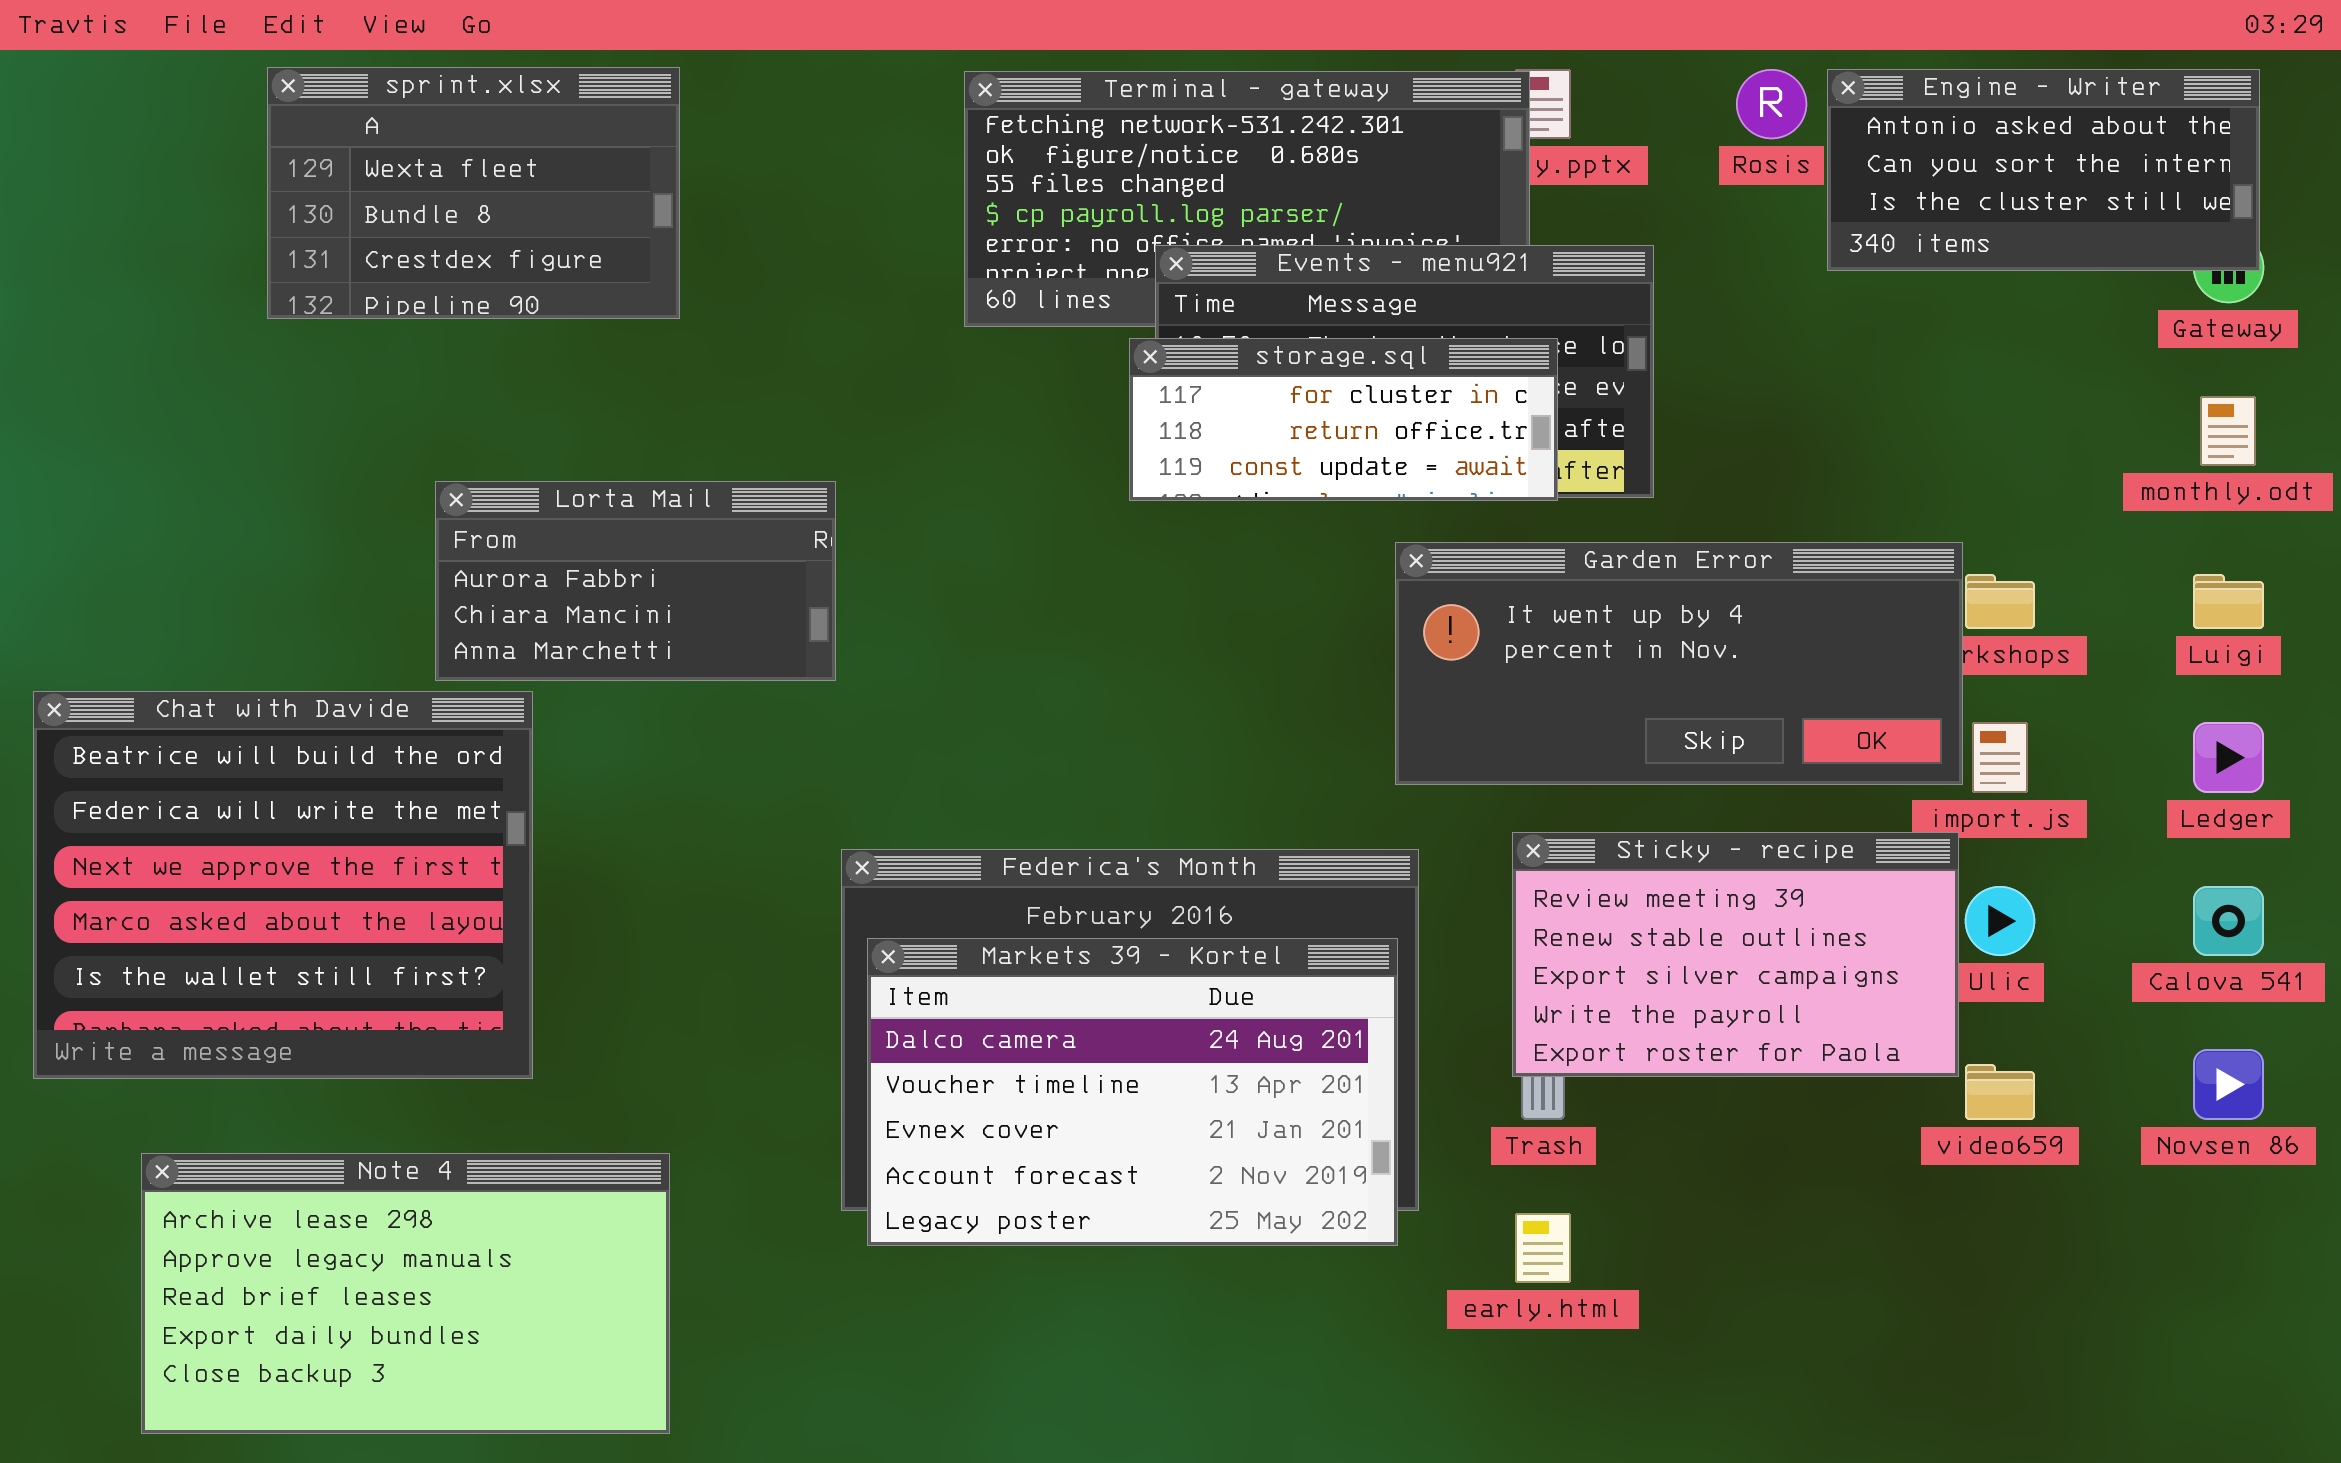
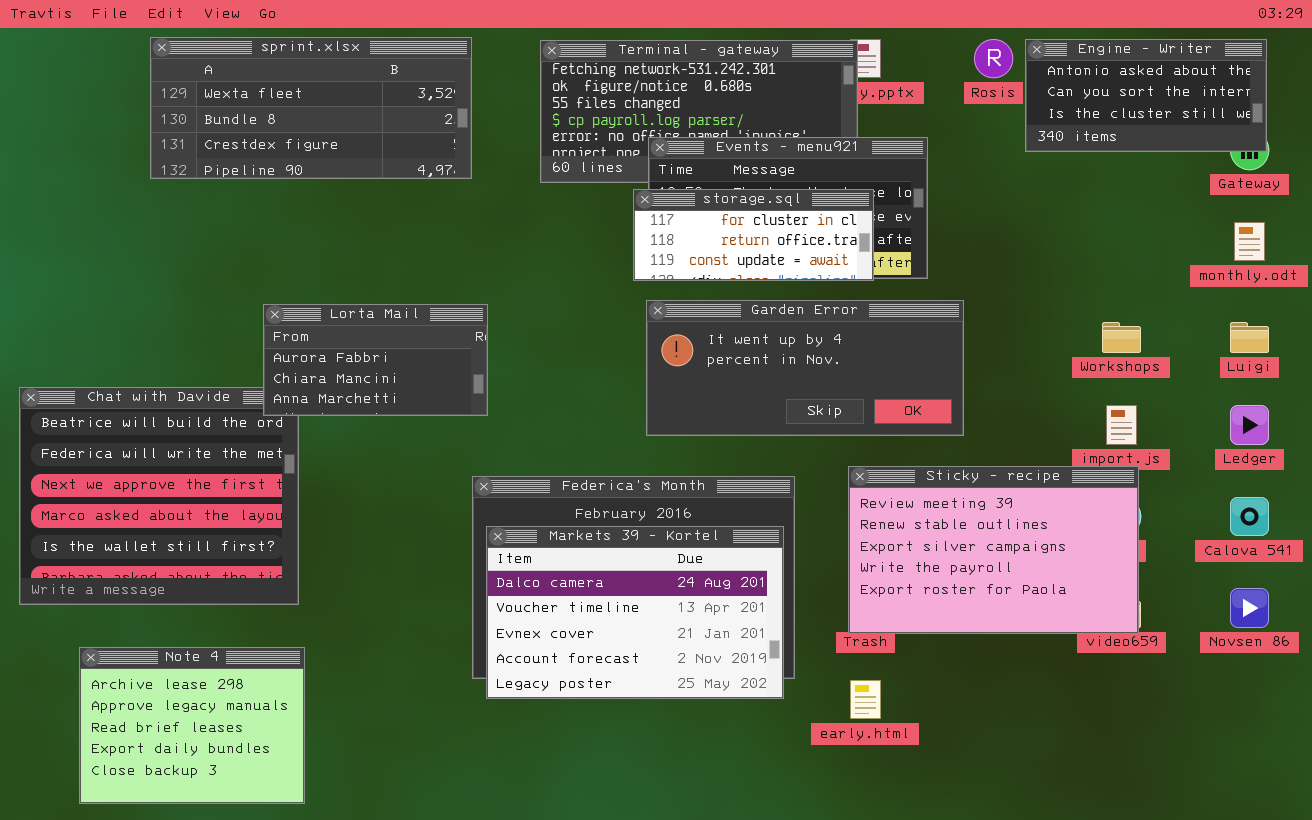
sprint.xlsx: [267,67,680,319] -> [150,37,472,179], resized
Lorta Mail: [435,481,836,681] -> [263,304,488,416], moved
Garden Error: [1395,542,1963,785] -> [646,300,964,436], moved
Sticky - recipe: [1512,832,1959,1077] -> [848,466,1139,634], resized
Note 4: [141,1153,670,1434] -> [79,647,305,804], resized

